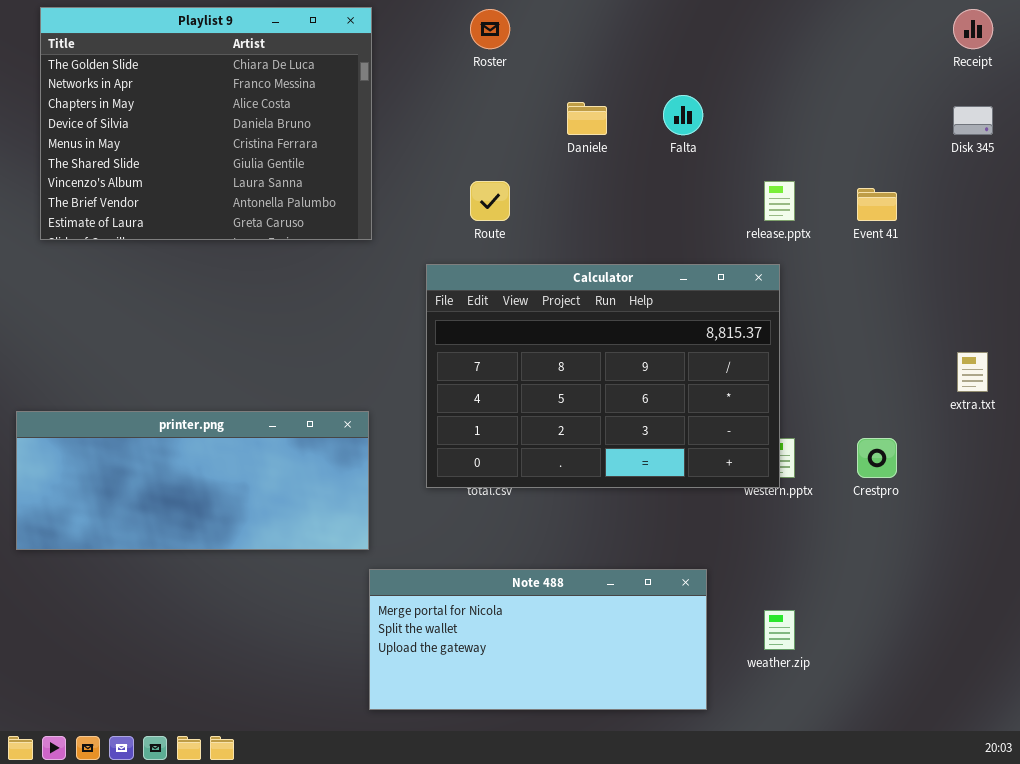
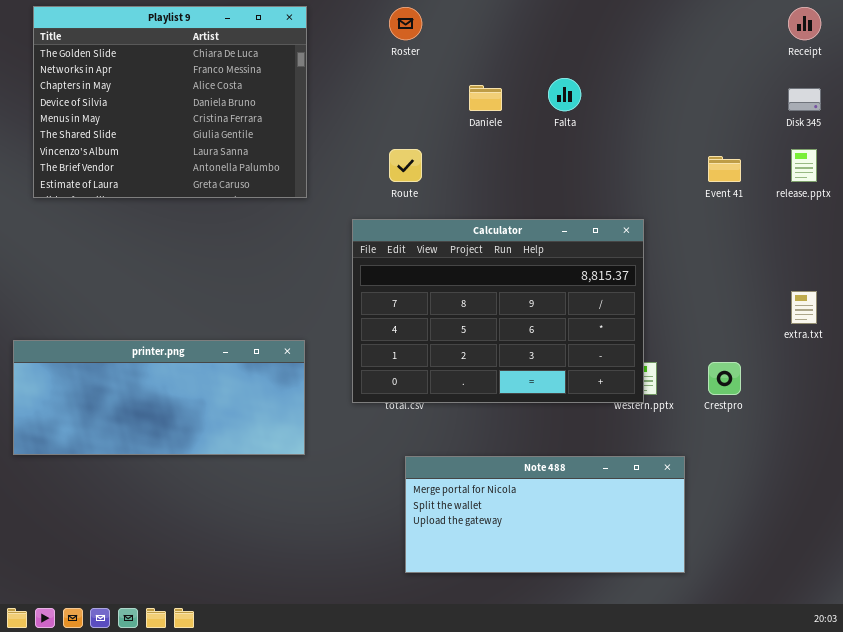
release.pptx: [764,181,795,221] -> [791,149,817,182], moved
Note 488: [369,569,707,710] -> [405,456,685,573], moved

